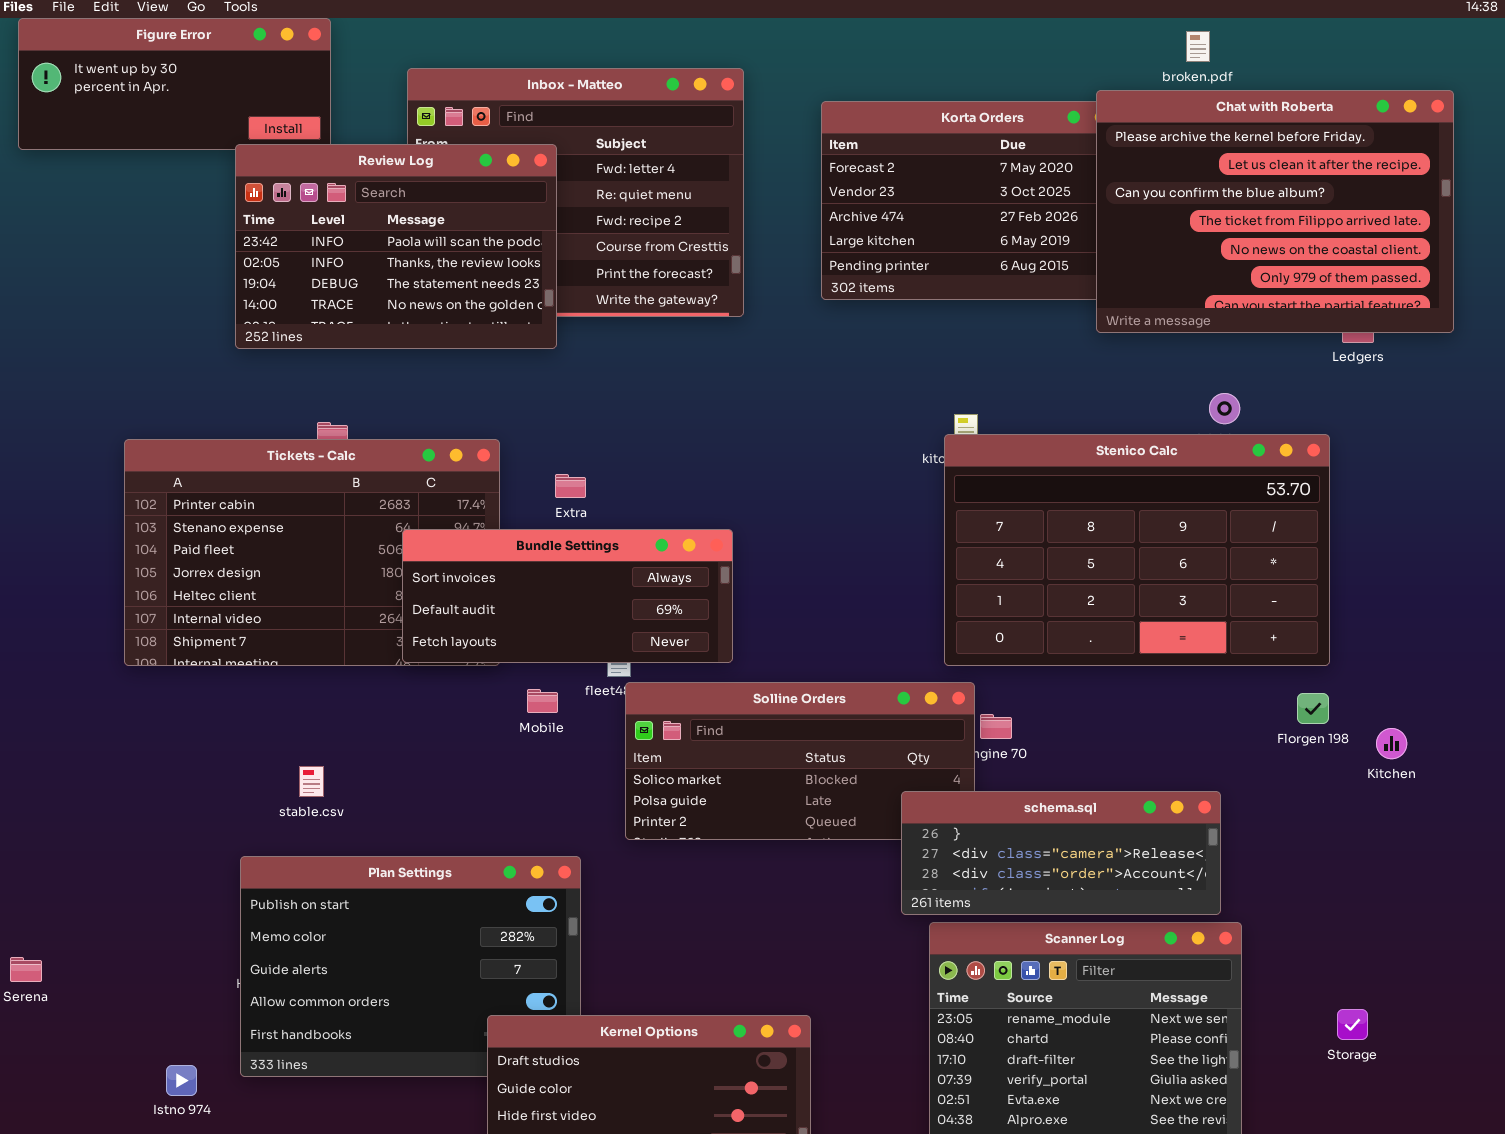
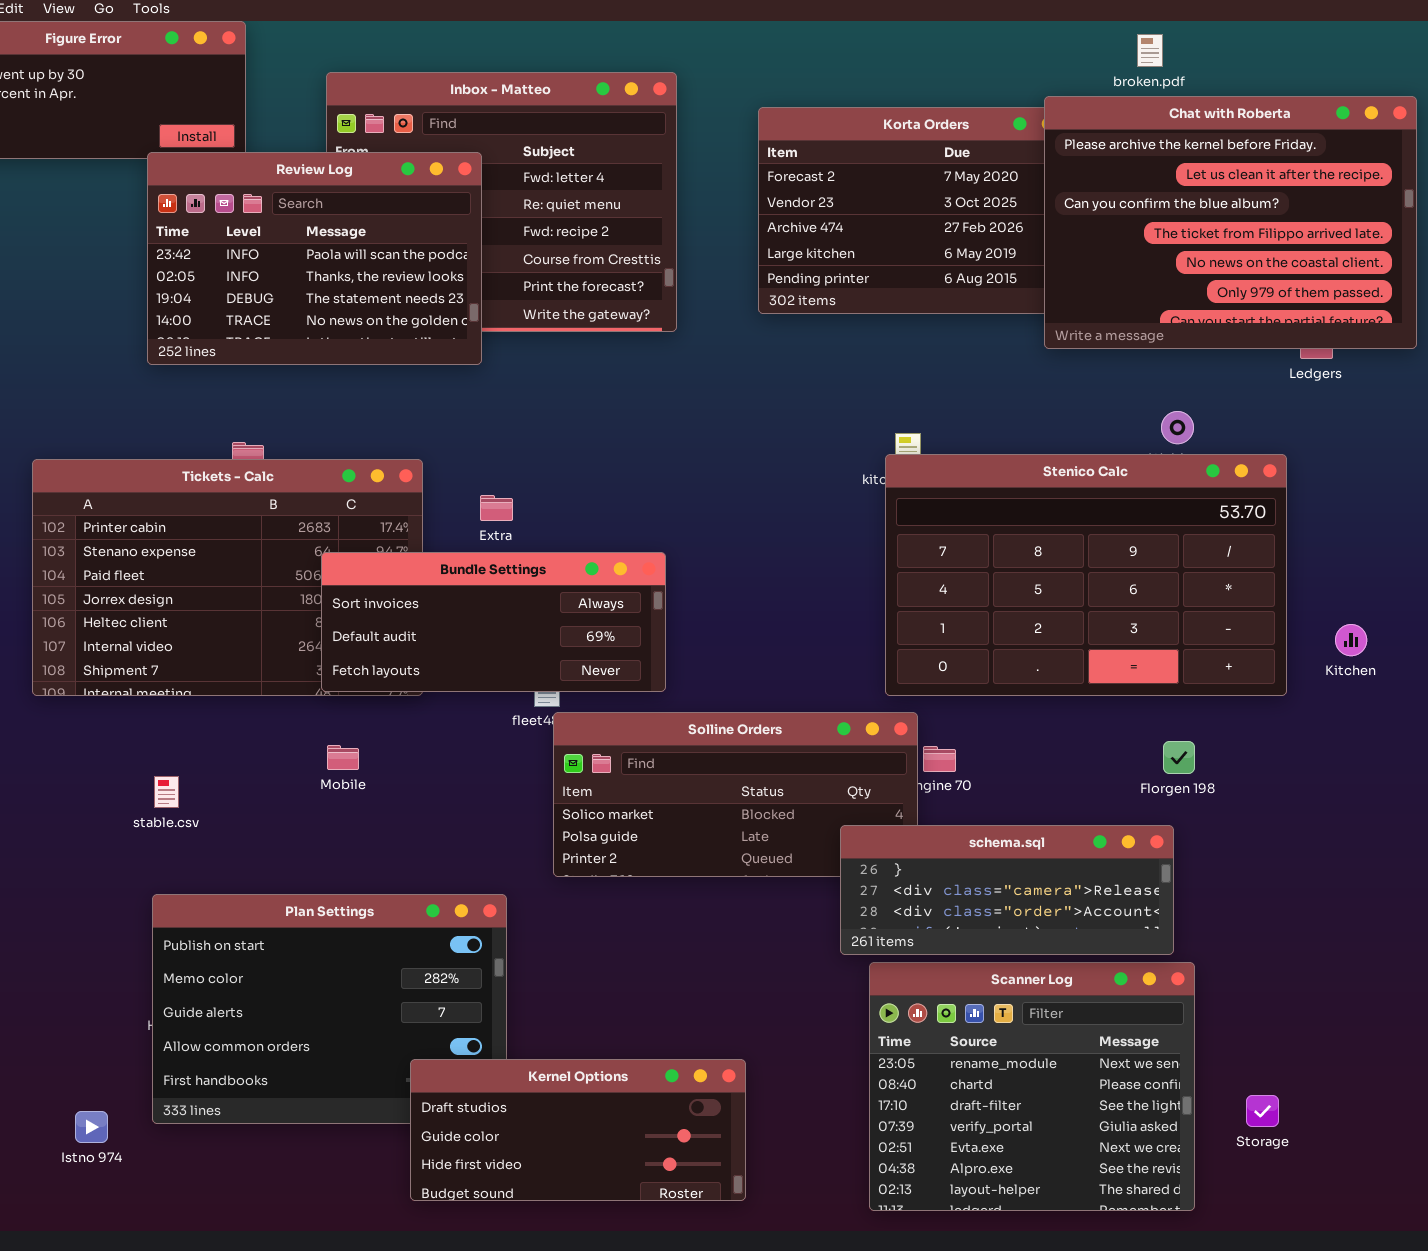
Mobile: [527,689,558,713] -> [327,745,359,770], moved
Florgen 198: [1297,693,1329,724] -> [1163,741,1195,774], moved
Kitchen: [1376,728,1407,759] -> [1335,624,1367,656], moved
stable.csv: [299,766,324,797] -> [154,776,179,808], moved
Storage: [1337,1009,1368,1040] -> [1246,1095,1279,1127], moved

